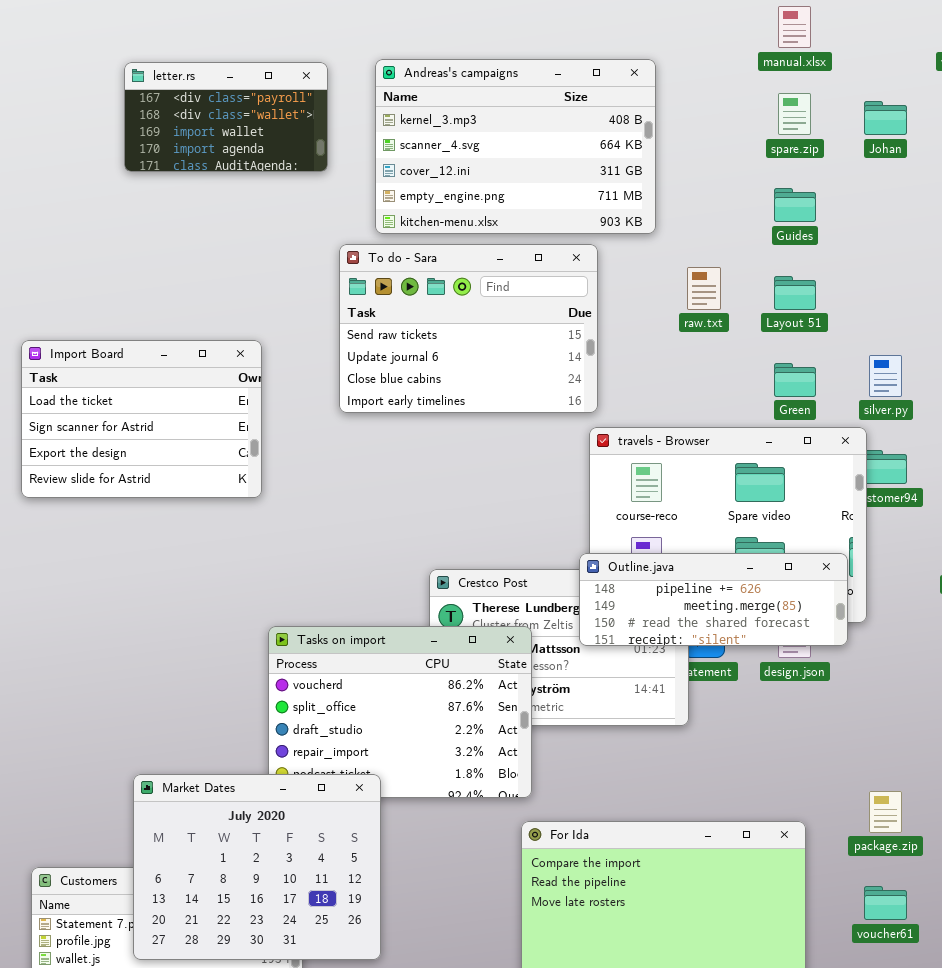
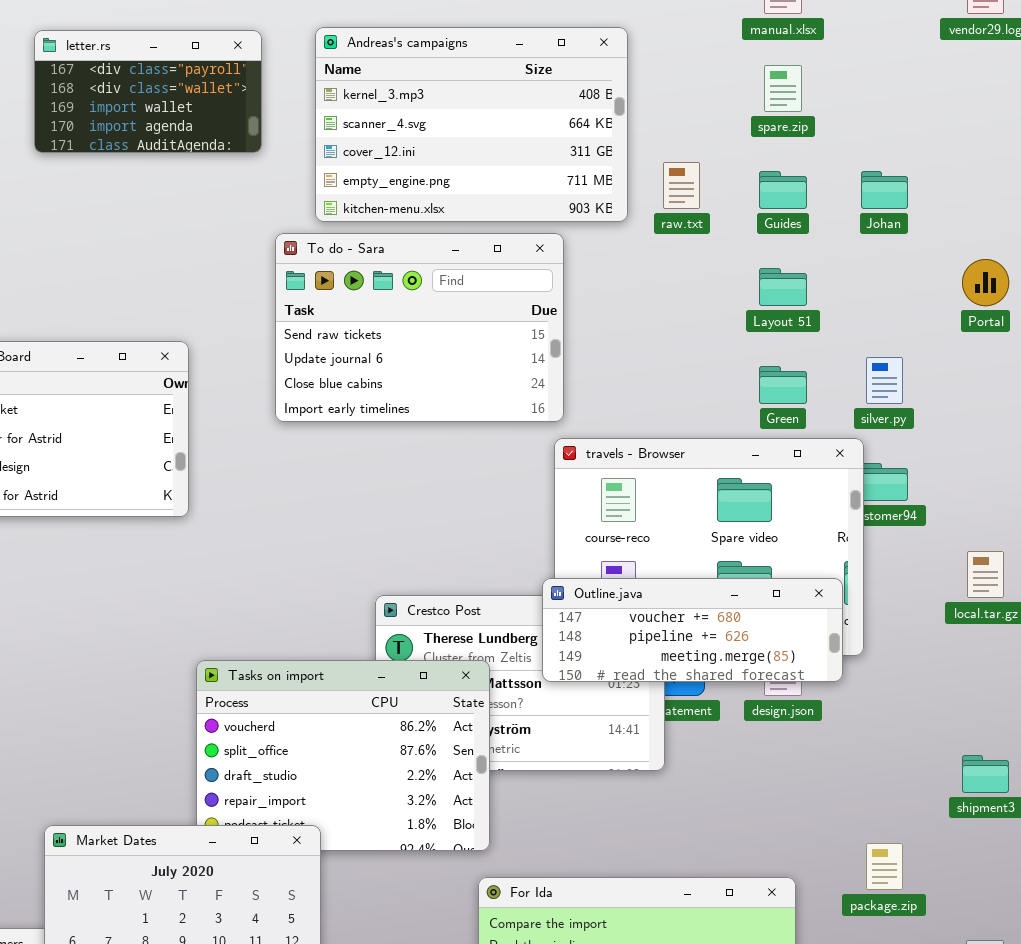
Johan: [864,101,907,135] -> [861,171,908,209], moved
raw.txt: [687,267,721,310] -> [663,162,700,209], moved
Outline.java: [579,553,848,646] -> [542,578,843,682], scrolled up 1 row

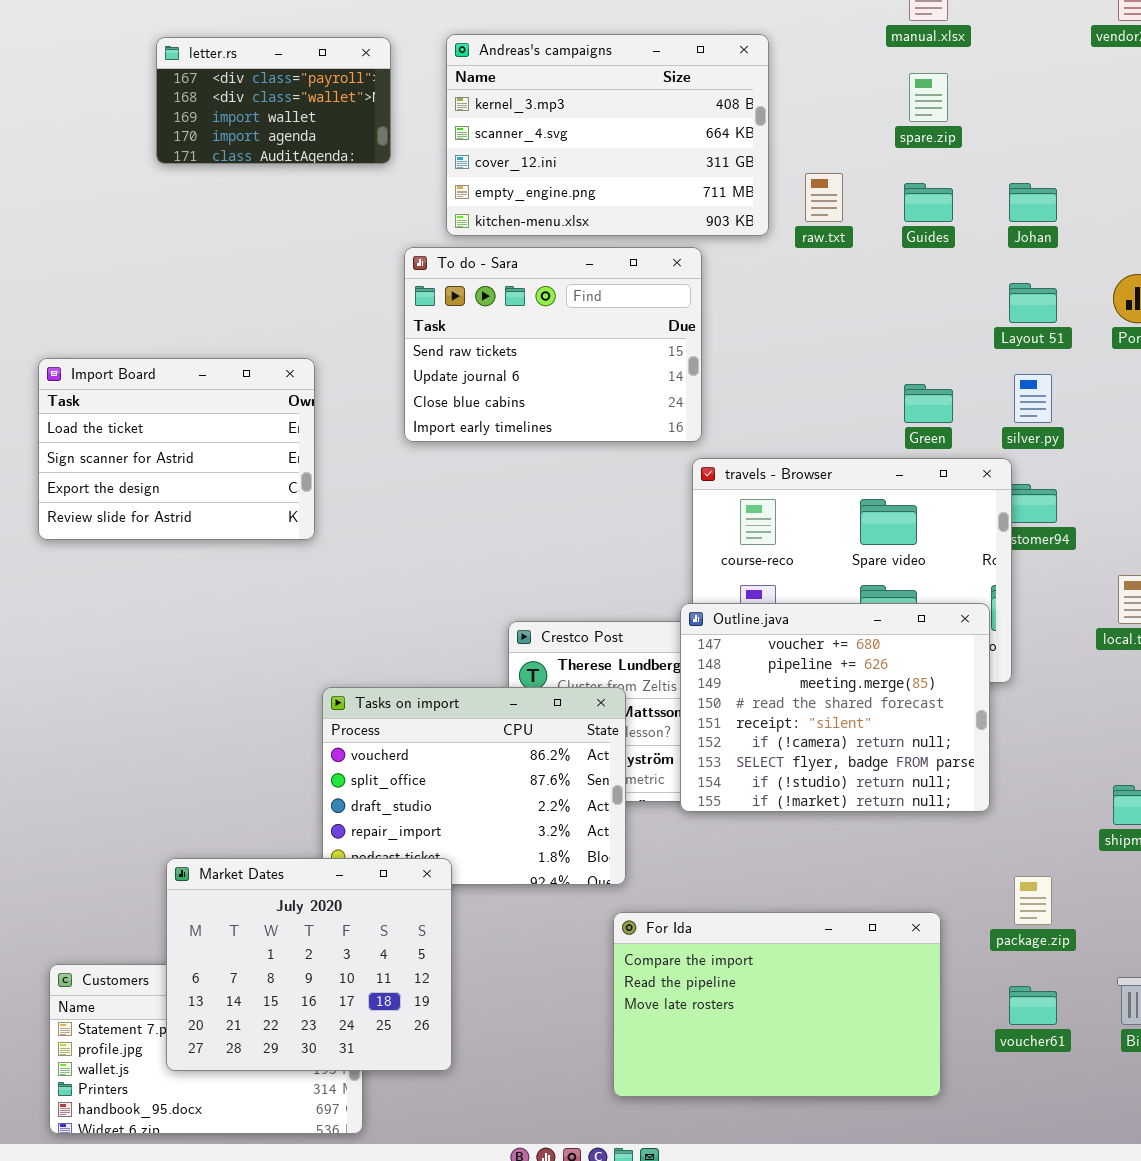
Layout 51: [759,268,807,306] -> [1009,283,1057,323], moved
Outline.java: [542,578,843,682] -> [680,603,990,812], resized

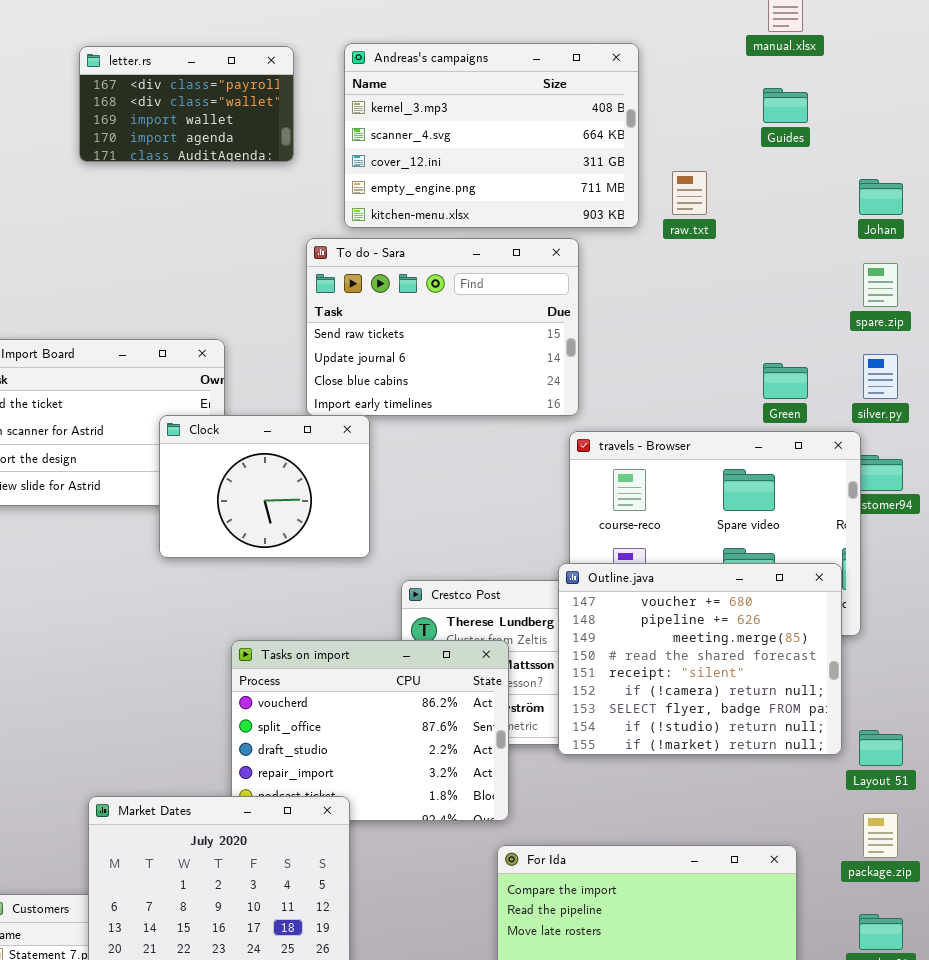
spare.zip: [909,73,948,122] -> [863,263,898,307], moved
Guides: [904,183,953,222] -> [763,88,808,123], moved
Layout 51: [1009,283,1057,323] -> [859,730,903,766], moved
Clock: none -> [159,415,370,558], opened

